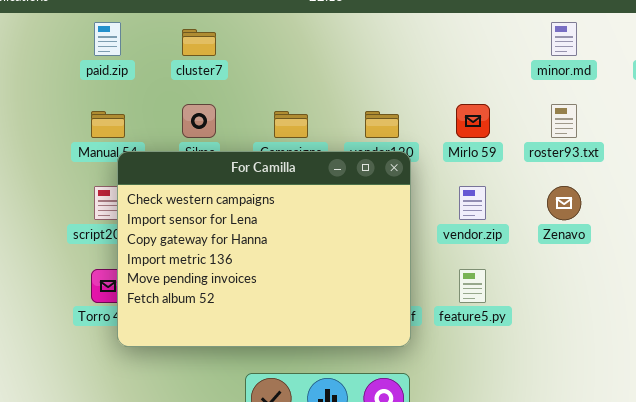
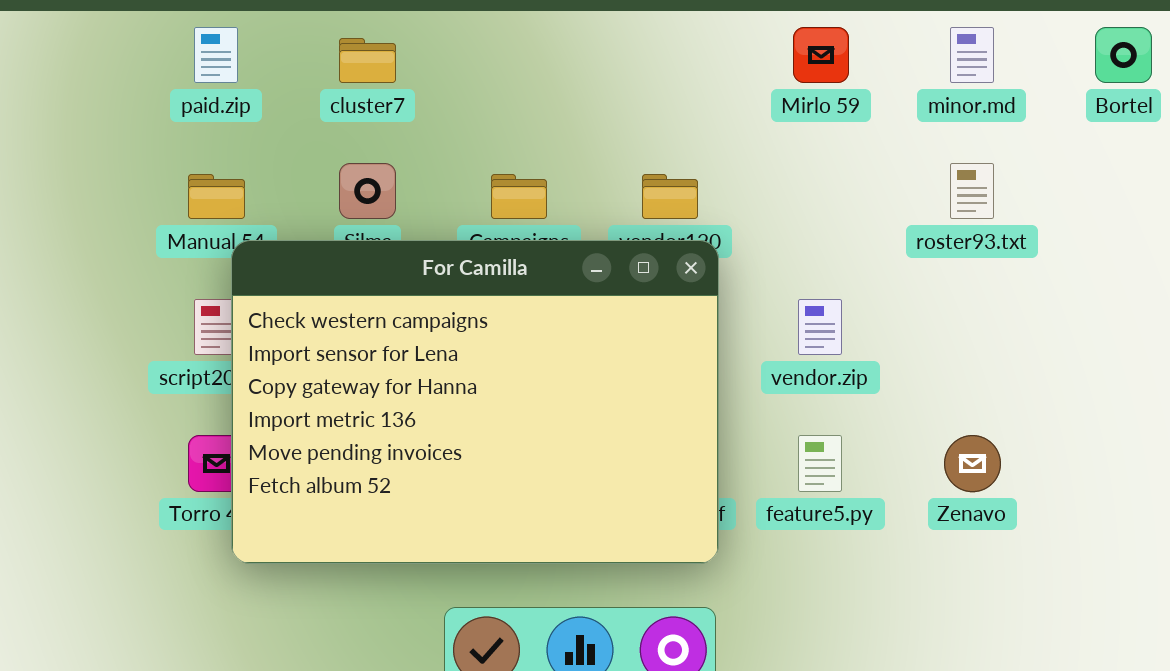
Mirlo 59: [456,104,490,138] -> [793,27,849,83], moved
Zenavo: [547,186,581,220] -> [944,435,1001,492], moved

